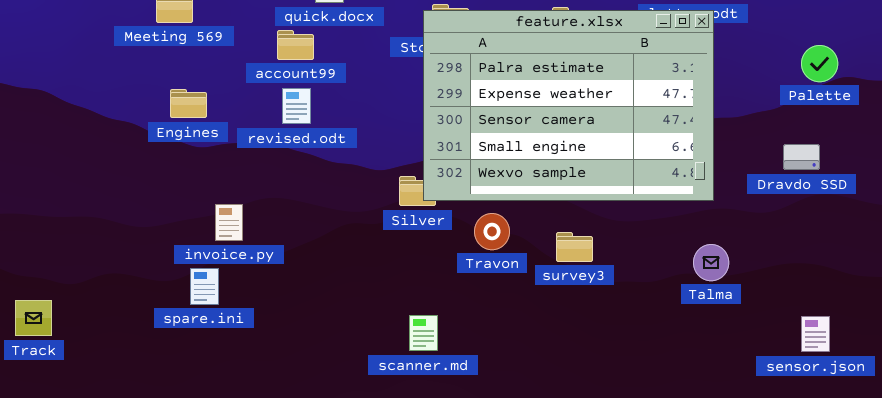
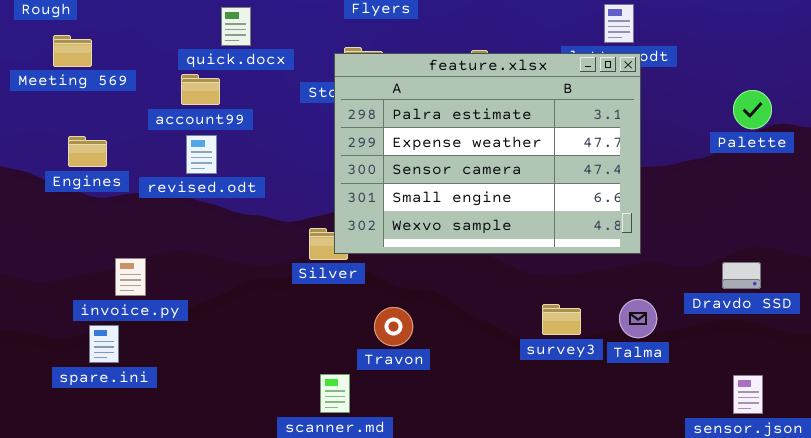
Dravdo SSD: [783,144,820,170] -> [722,262,761,289], moved
Travon: [474,213,510,250] -> [374,307,413,346], moved
survey3: [556,232,593,262] -> [542,304,581,335], moved

